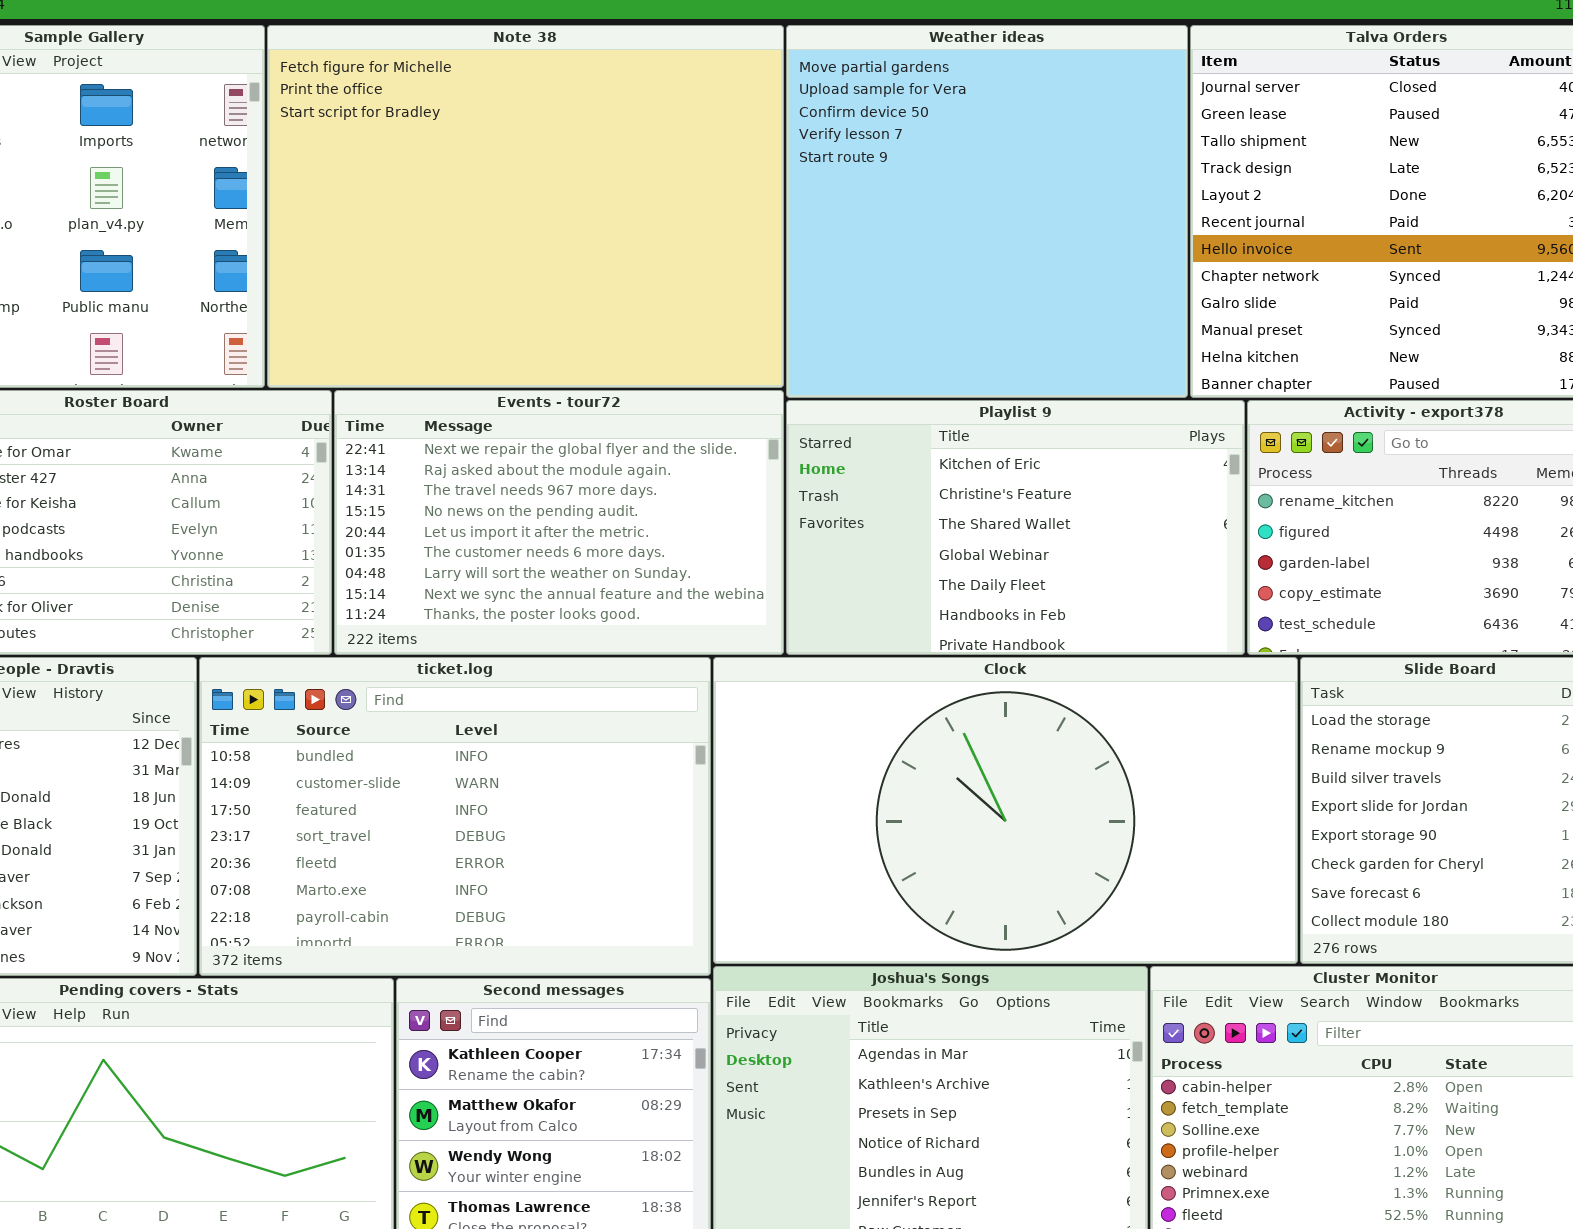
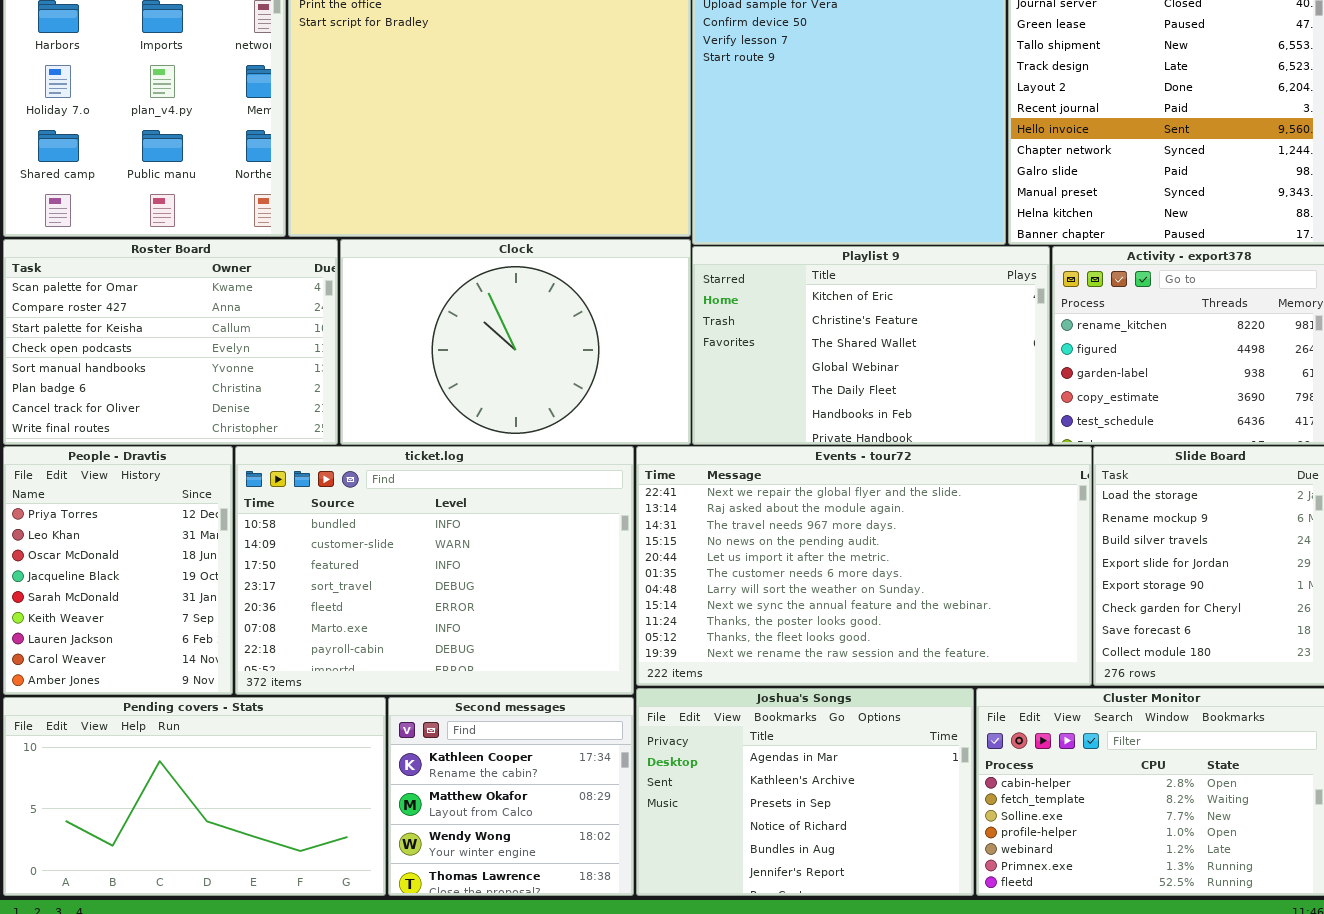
Events - tour72: [334,390,784,655] -> [636,446,1092,686], moved, resized
Clock: [713,657,1298,964] -> [340,239,691,445], moved, resized

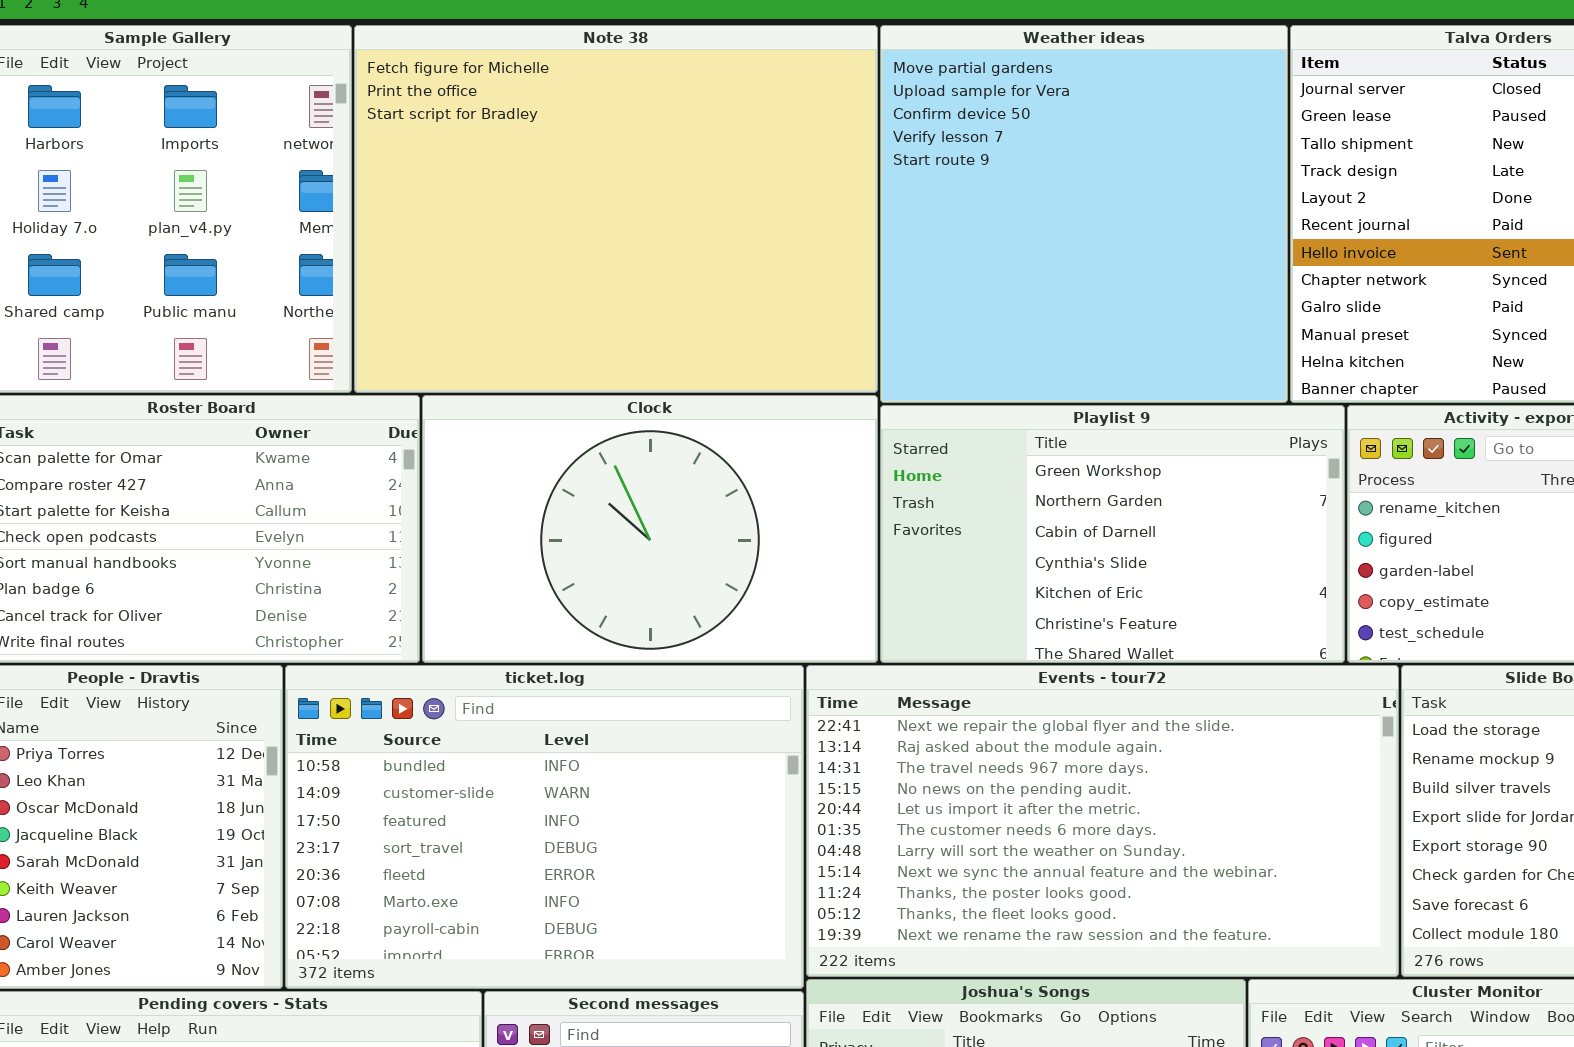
Playlist 9: [692,246,1050,445] -> [880,405,1345,663], scrolled up 4 rows

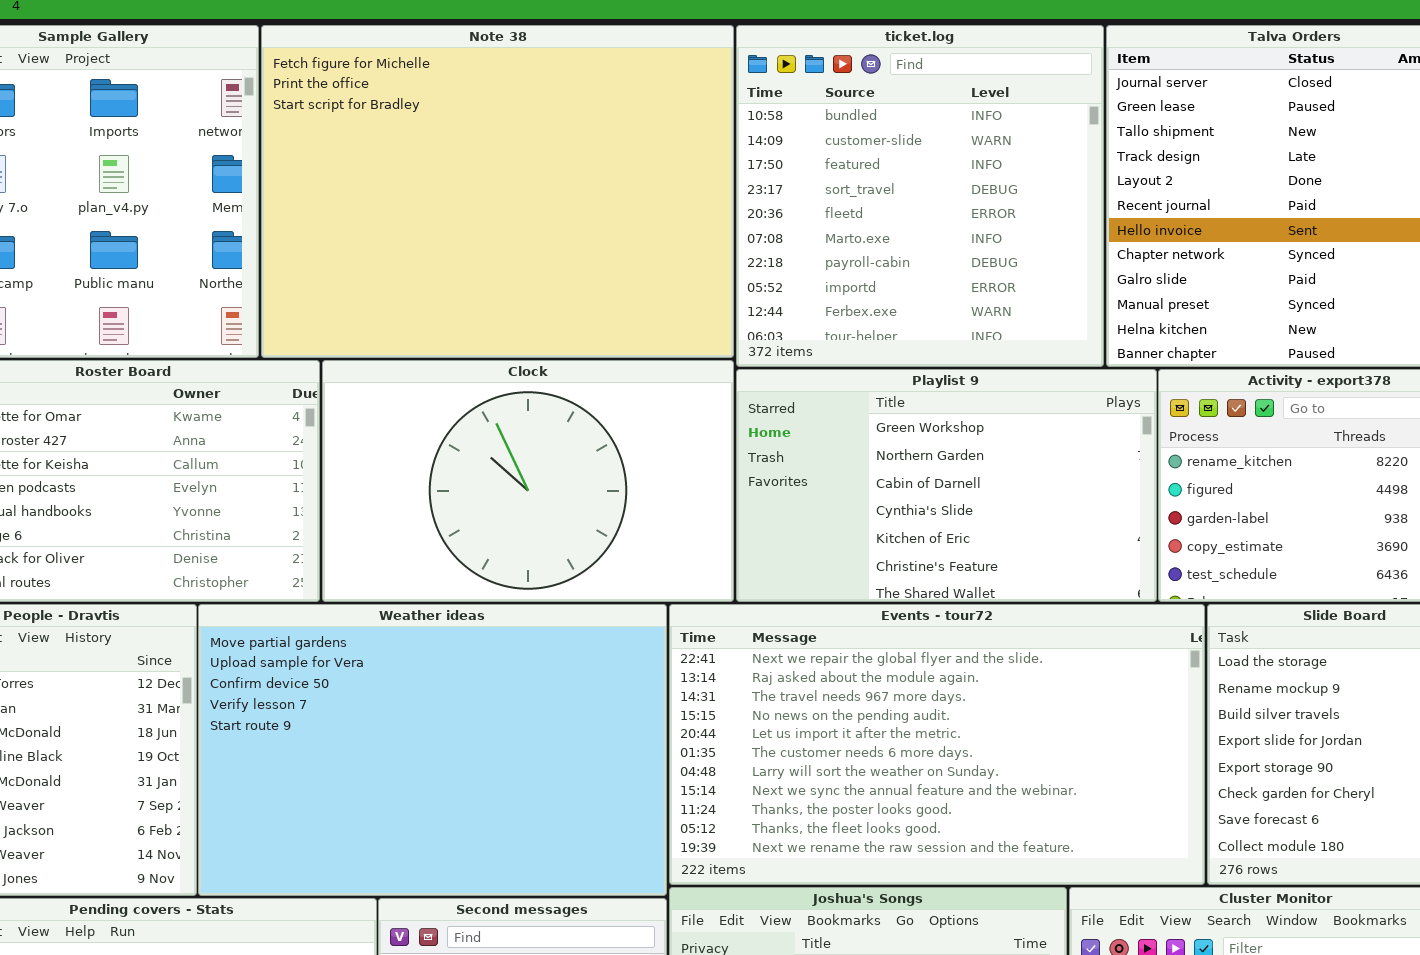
Weather ideas: [880,25,1288,403] -> [198,604,667,896], moved, resized
ticket.log: [285,665,804,989] -> [736,25,1104,367], moved, resized

